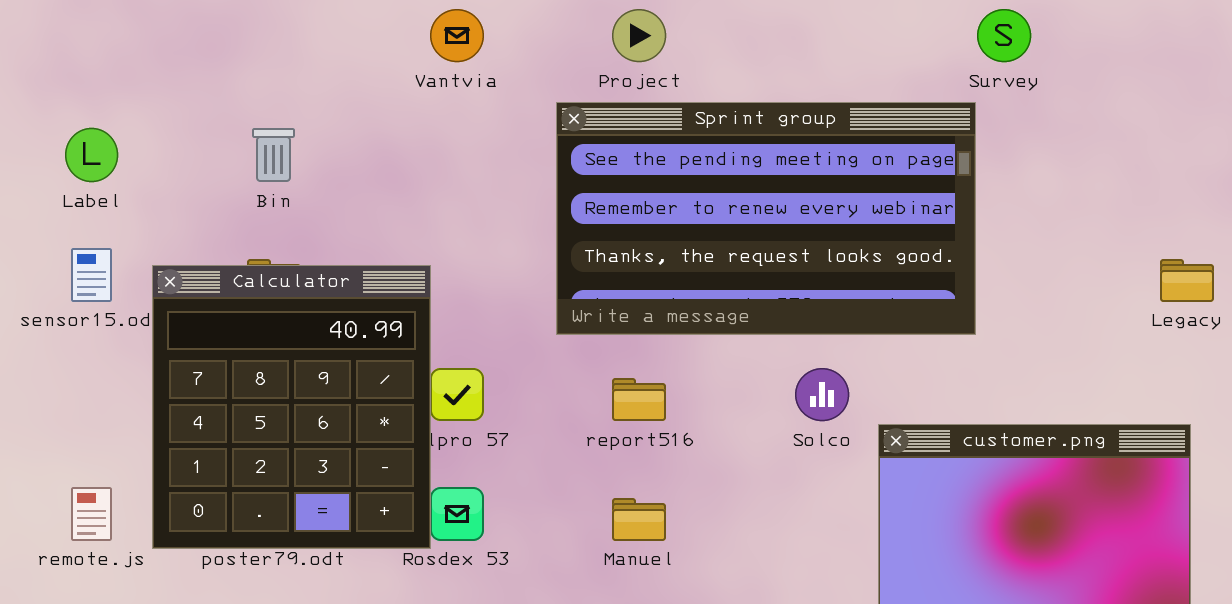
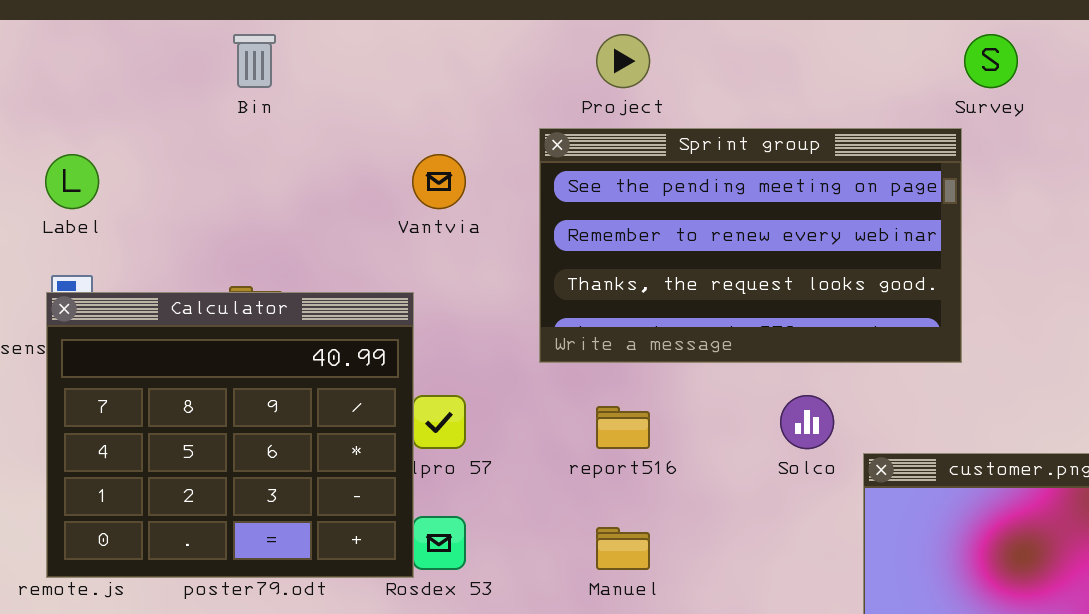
Vantvia: [430,9,484,62] -> [412,154,466,209], moved
Bin: [252,128,295,182] -> [233,34,276,88], moved
Calculator: [152,265,431,549] -> [46,292,414,578], resized

